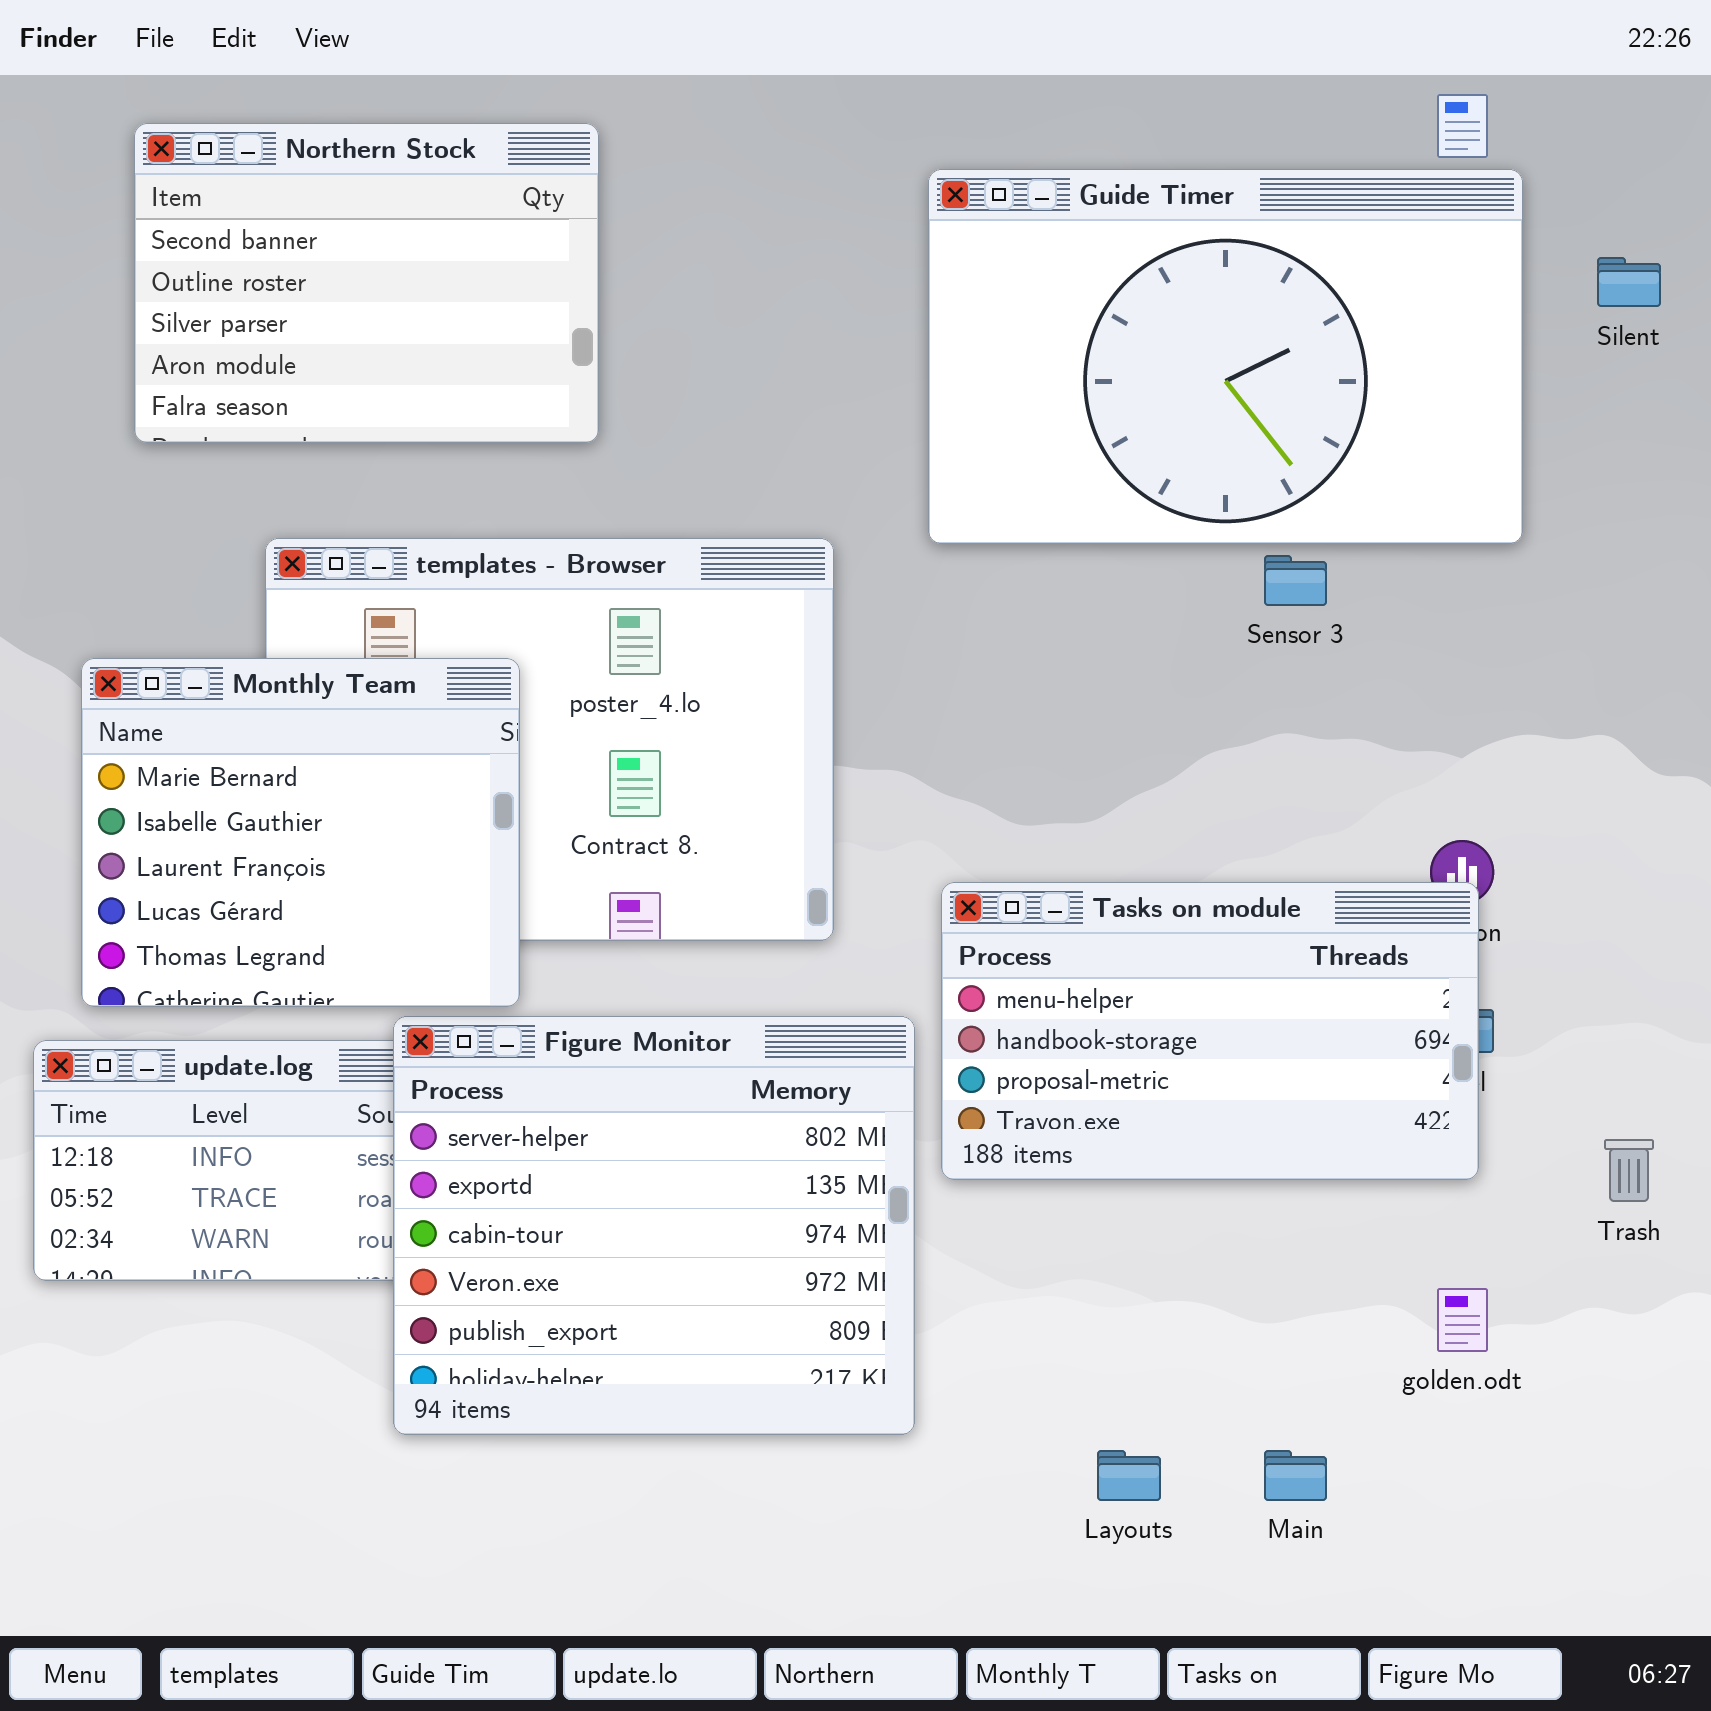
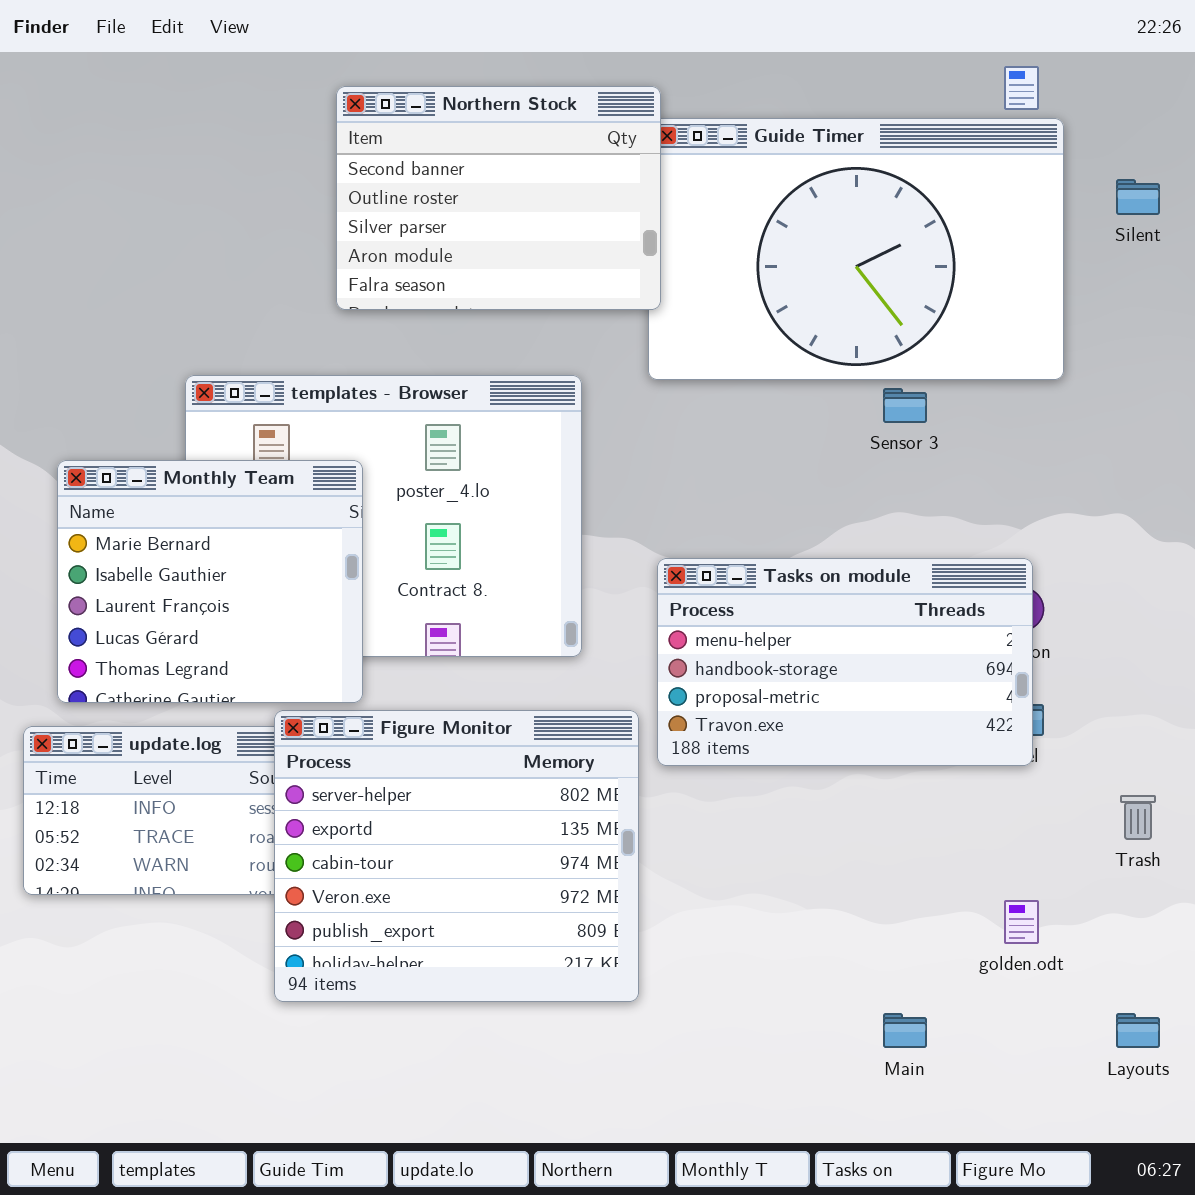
Northern Stock: [134,123,599,443] -> [336,86,661,310], moved
Tasks on module: [941,882,1479,1180] -> [657,558,1033,766], moved
Layouts: [1097,1450,1161,1501] -> [1116,1013,1160,1048], moved

